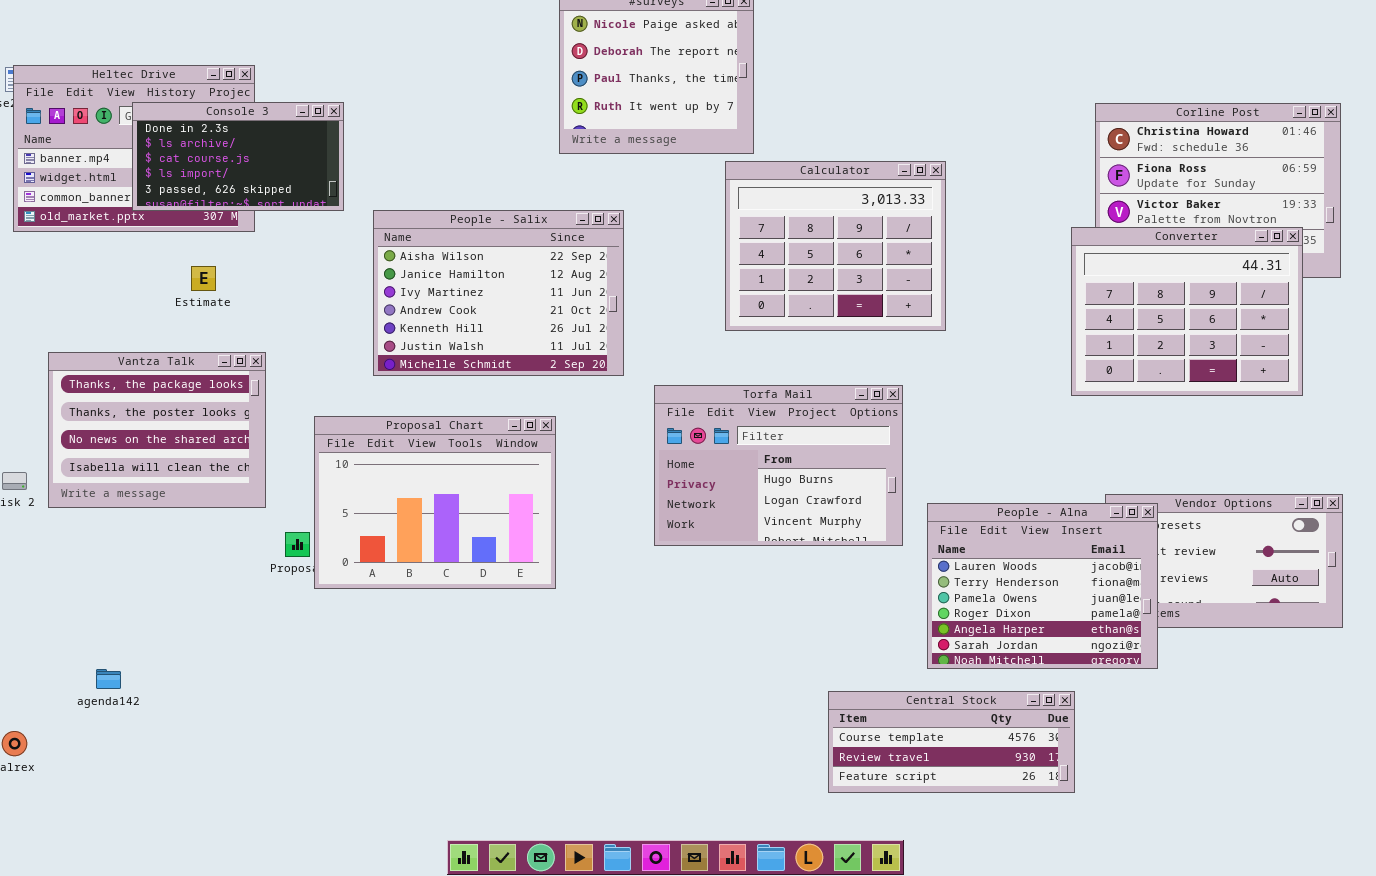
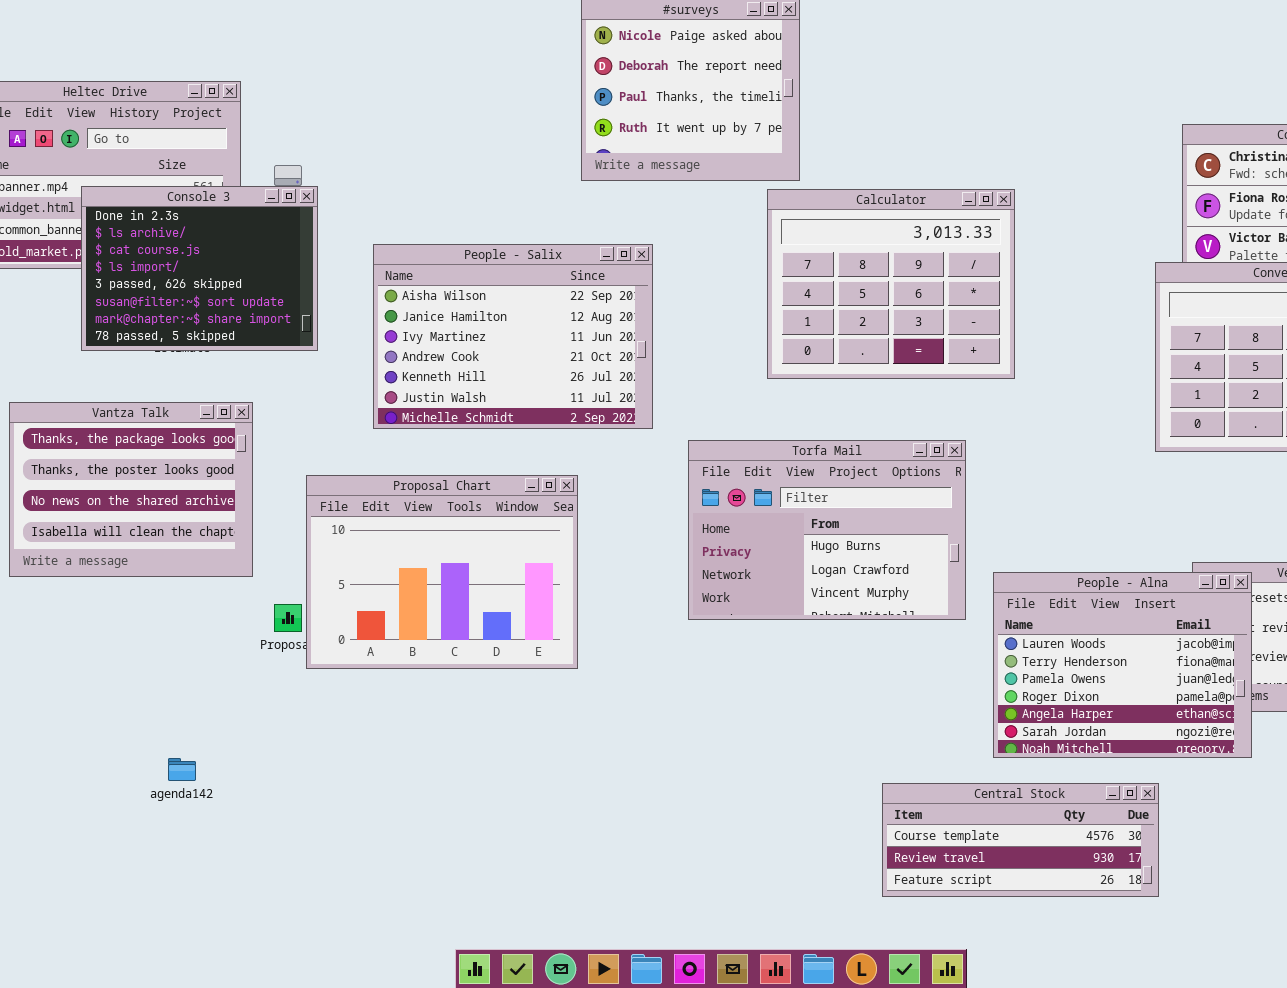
Console 3: [132,102,344,211] -> [81,186,318,351], moved, resized
agenda142: [96,669,121,689] -> [168,758,196,781], moved

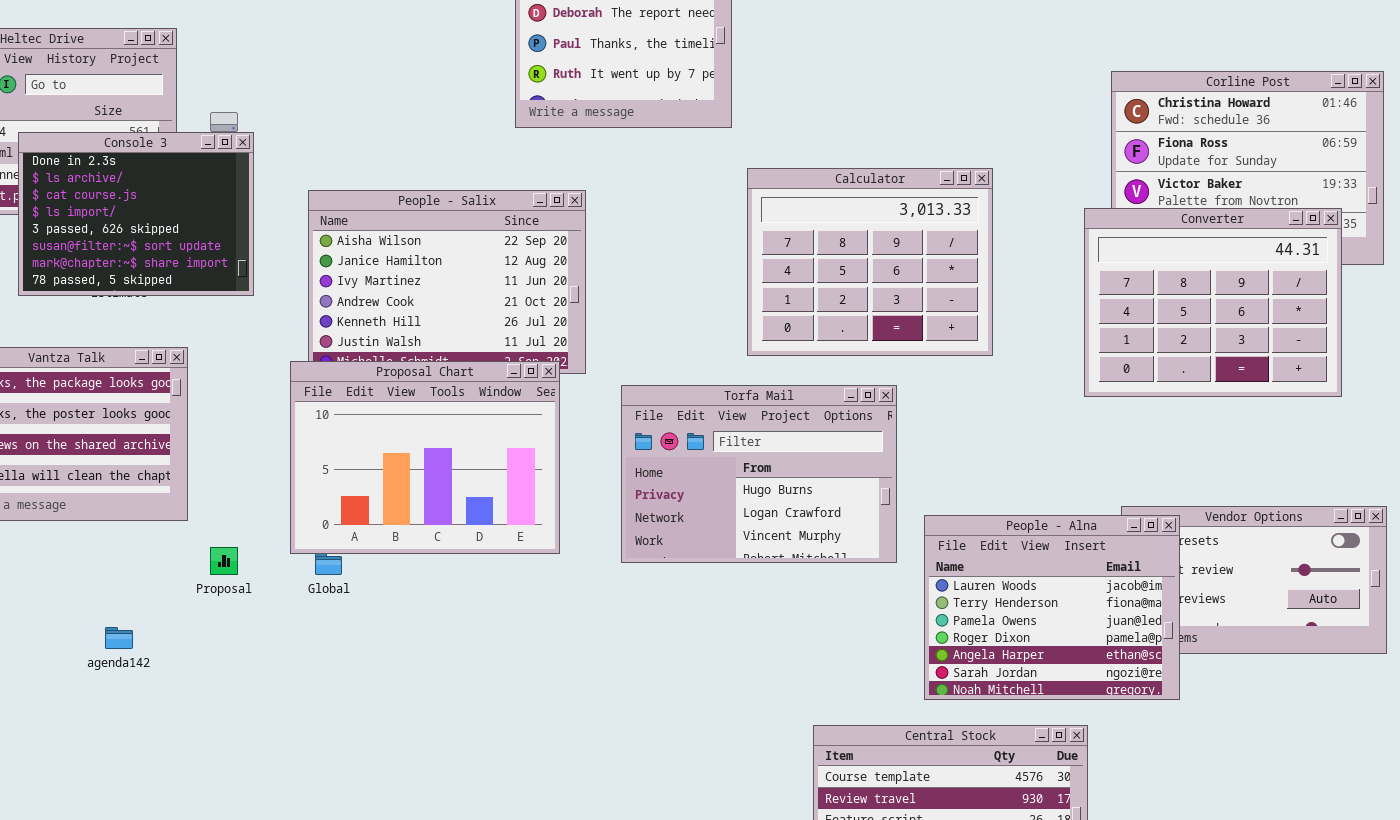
Calculator: [767,189,1015,379] -> [747,168,993,356], moved
Proposal Chart: [306,475,578,669] -> [290,361,560,554], moved
agenda142: [168,758,196,781] -> [105,627,133,649], moved

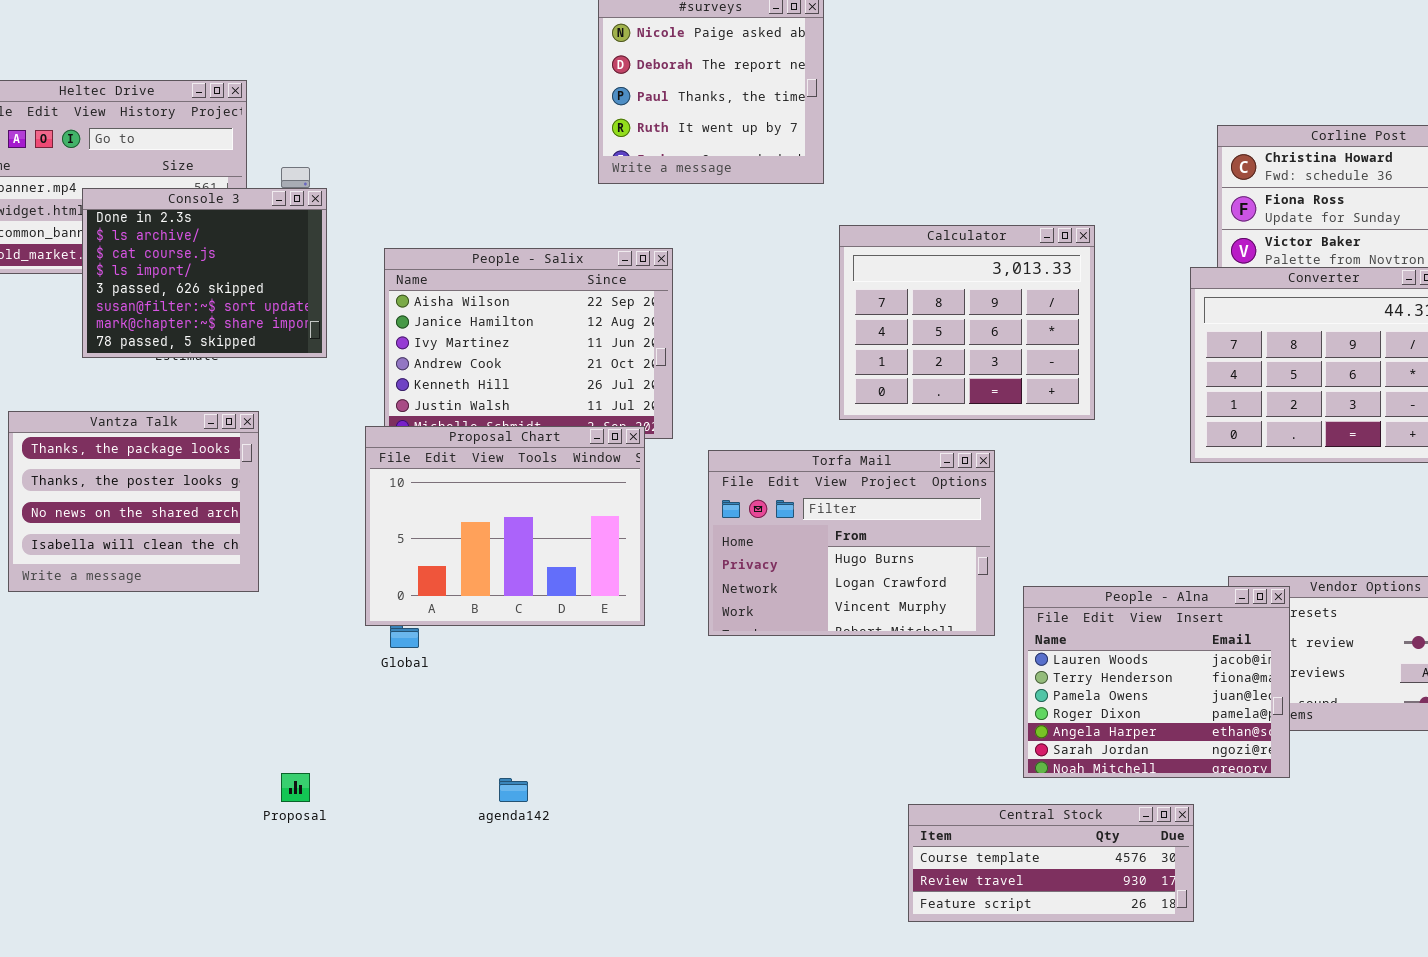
Proposal: [210,547,238,575] -> [281,773,310,802], moved
agenda142: [105,627,133,649] -> [499,778,528,802], moved

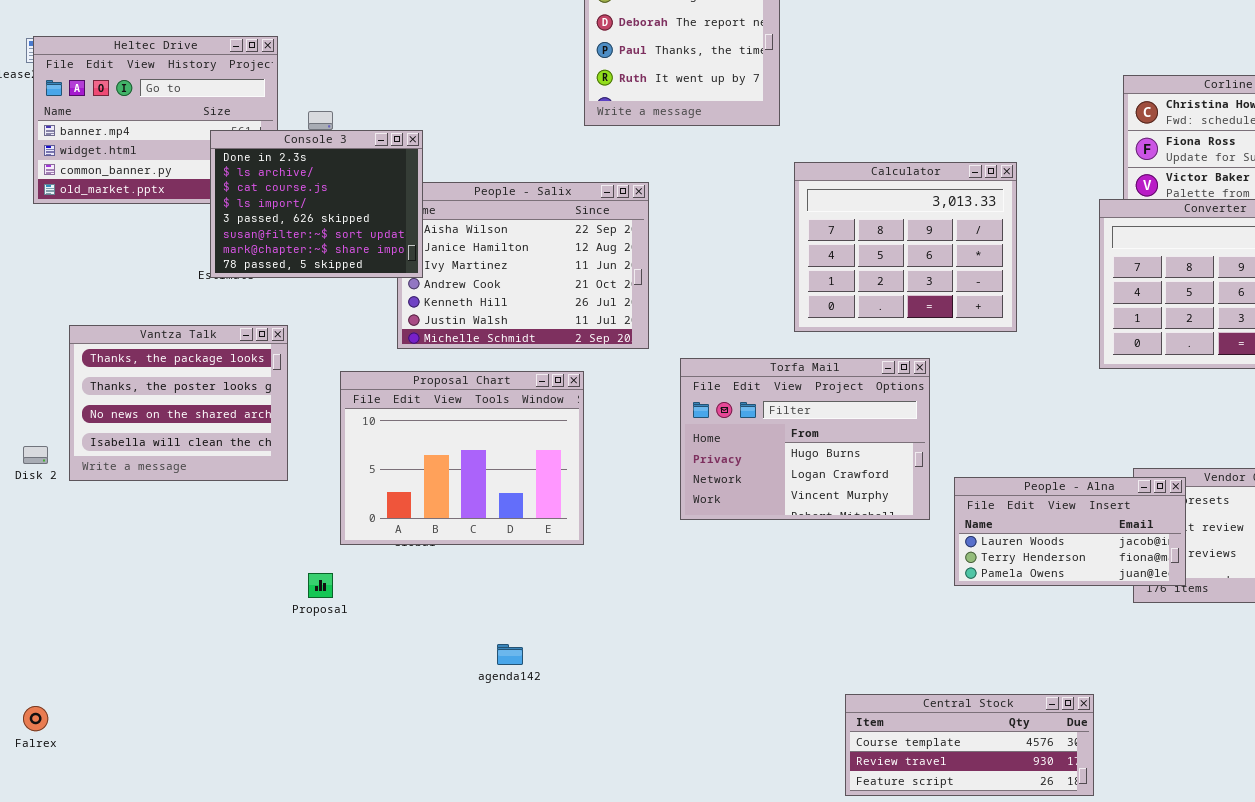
Console 3: [82,188,327,358] -> [210,130,423,278], moved
Proposal Chart: [365,426,645,626] -> [340,371,584,545], moved
People - Alna: [1023,586,1290,778] -> [954,477,1186,586], resized
Proposal: [281,773,310,802] -> [308,573,333,598], moved
Central Stock: [908,804,1194,922] -> [845,694,1094,796], moved

